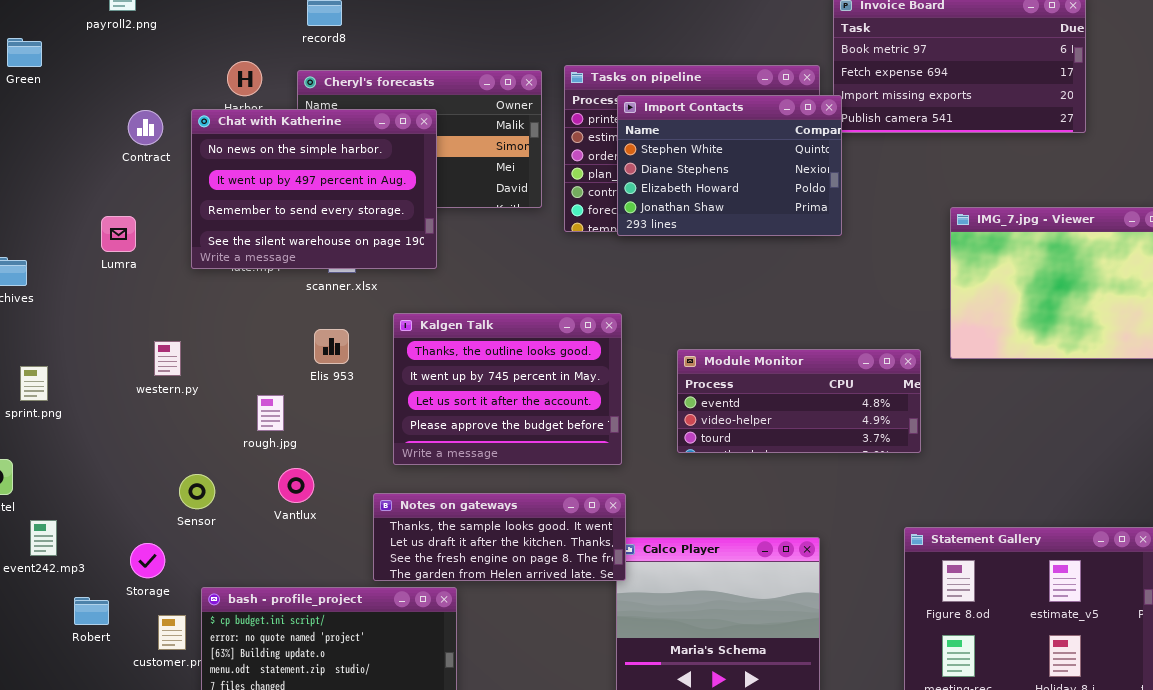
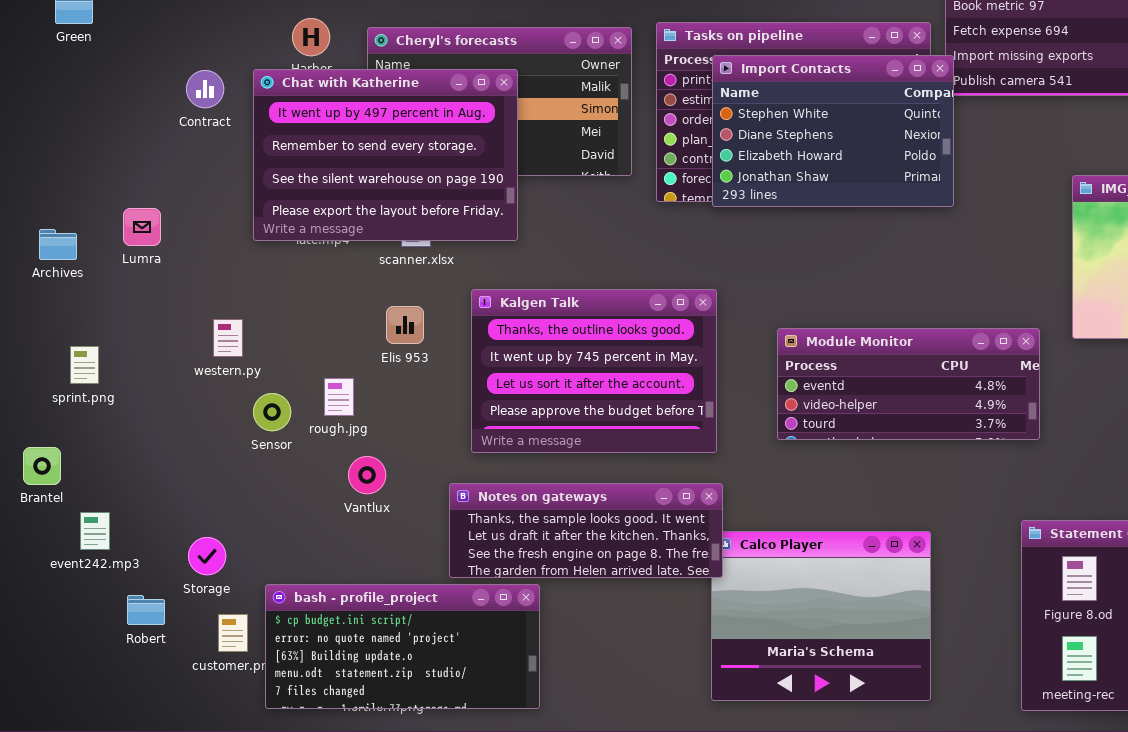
Chat with Katherine: [191,109,437,269] -> [253,69,518,241], scrolled down 1 row
Lumra: [101,216,136,252] -> [123,208,161,246], moved
Sensor: [179,474,215,509] -> [253,393,291,431], moved

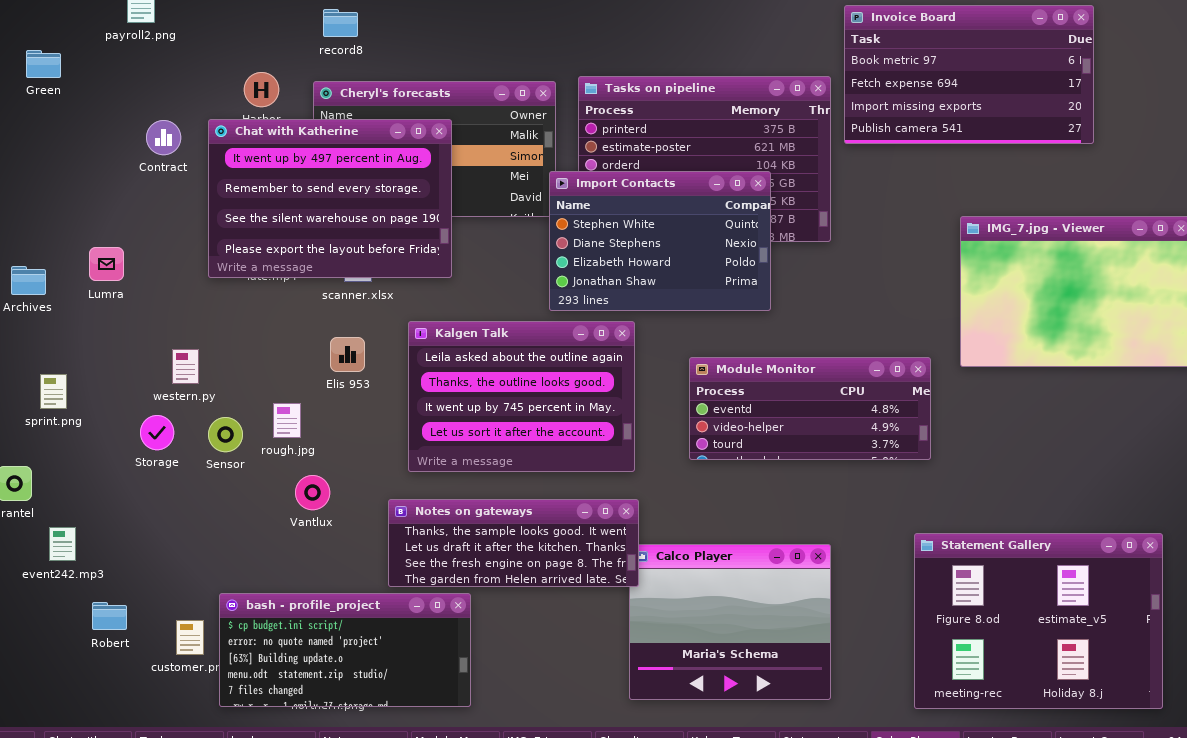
Import Contacts: [712,55,954,207] -> [549,171,771,311], moved
Kalgen Talk: [471,289,717,453] -> [408,321,635,472], scrolled up 1 row
Storage: [188,537,226,575] -> [140,415,174,450], moved

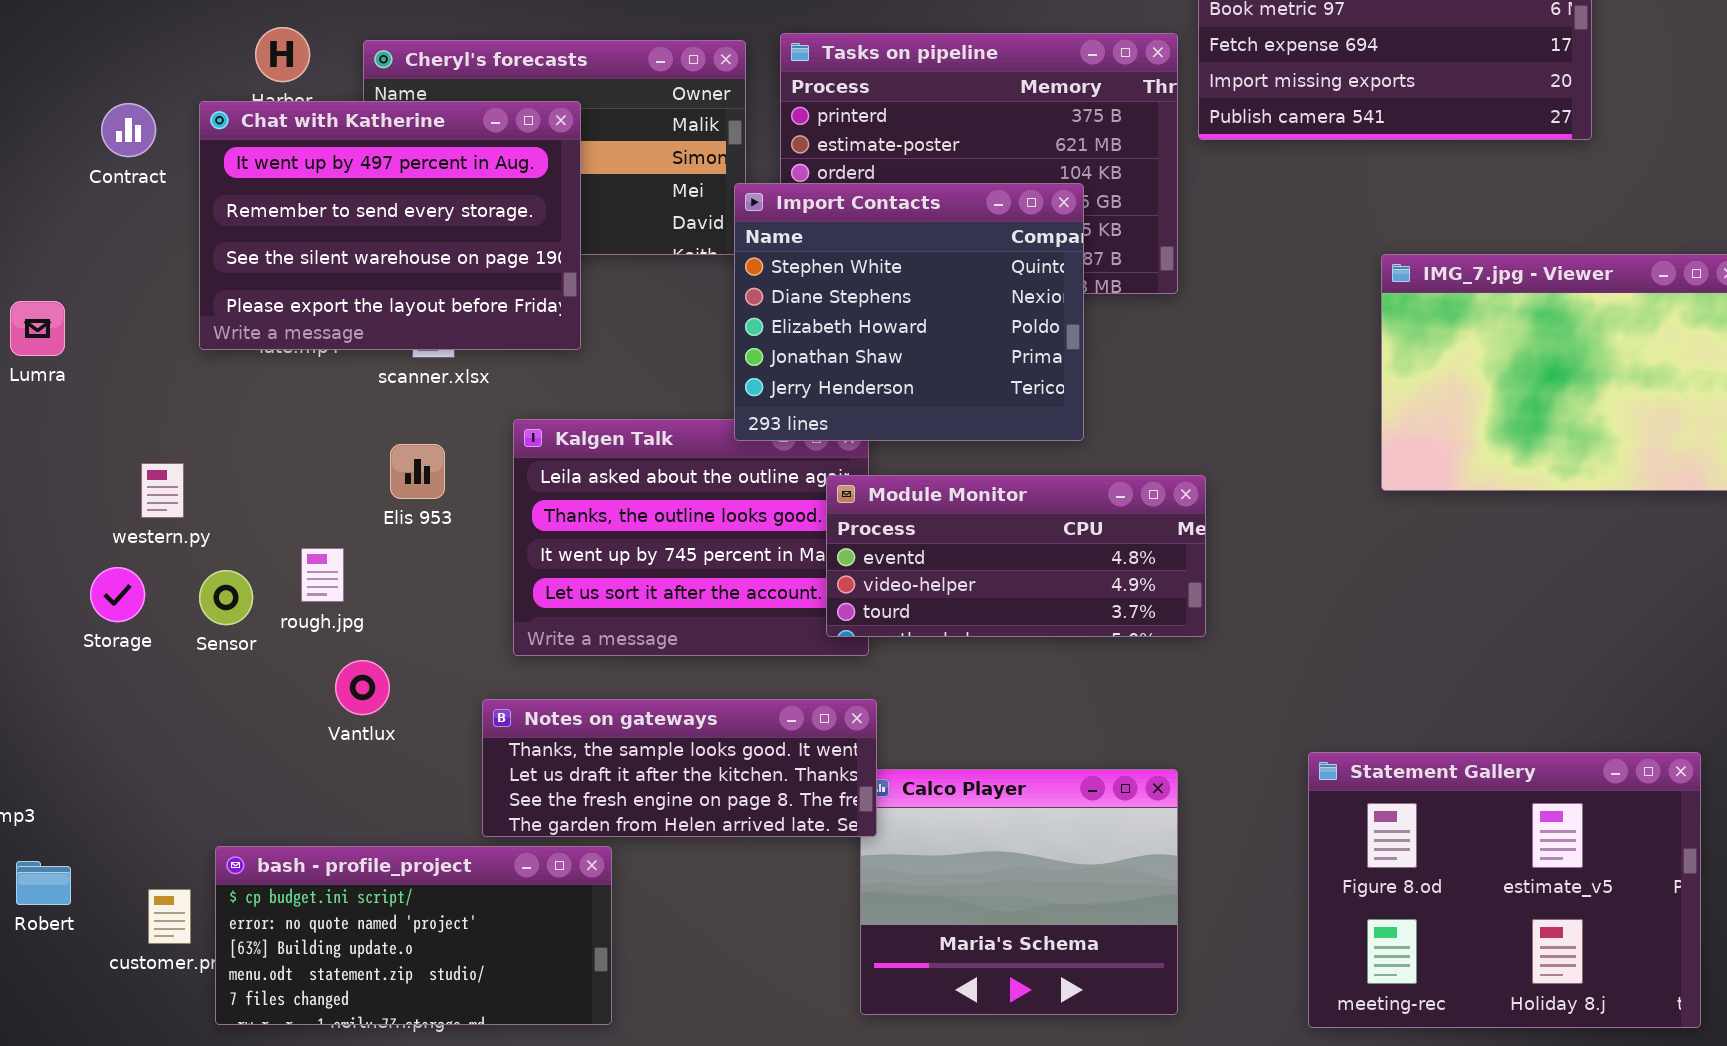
Import Contacts: [549,171,771,311] -> [734,183,1084,441], resized
Module Monitor: [689,357,931,460] -> [826,475,1206,637], moved

